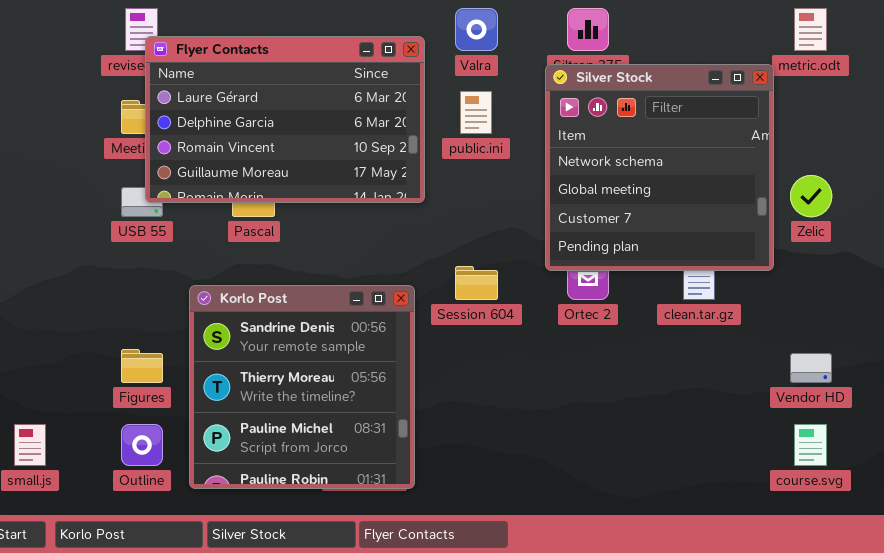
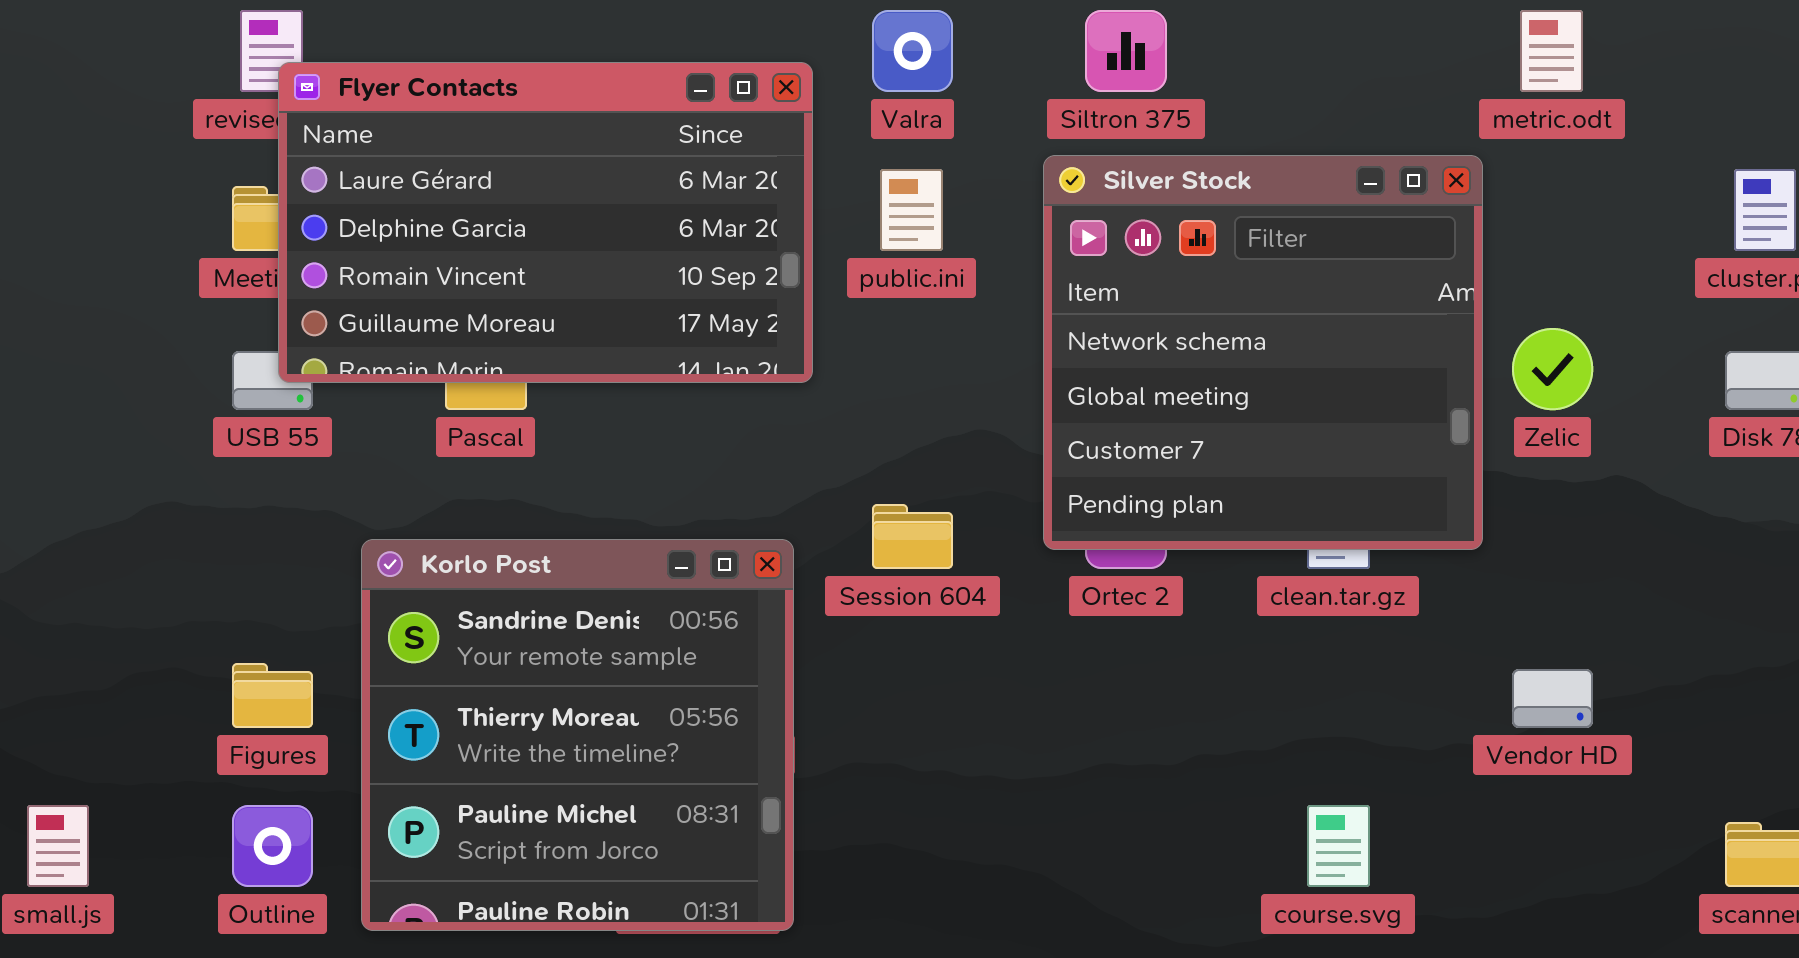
Silver Stock: [545,64,774,271] -> [1043,155,1483,550], moved
course.svg: [794,424,827,466] -> [1307,805,1370,887], moved

